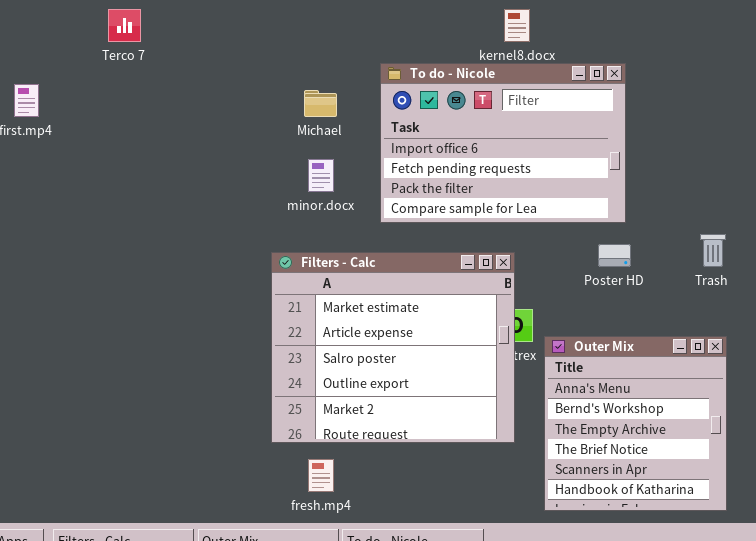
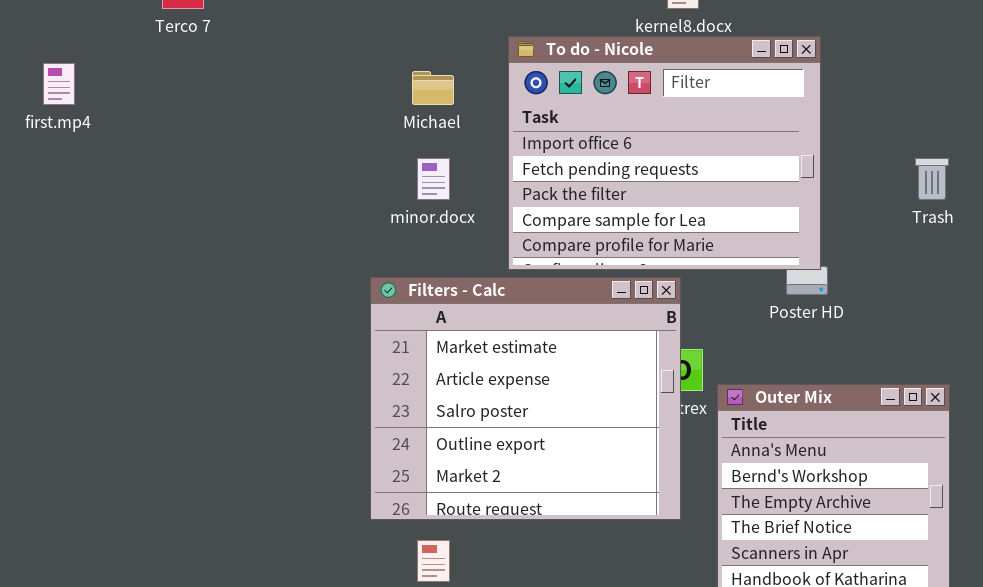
To do - Nicole: [380,63,626,223] -> [508,36,821,270], resized
Trash: [700,234,726,267] -> [915,158,949,200], moved

